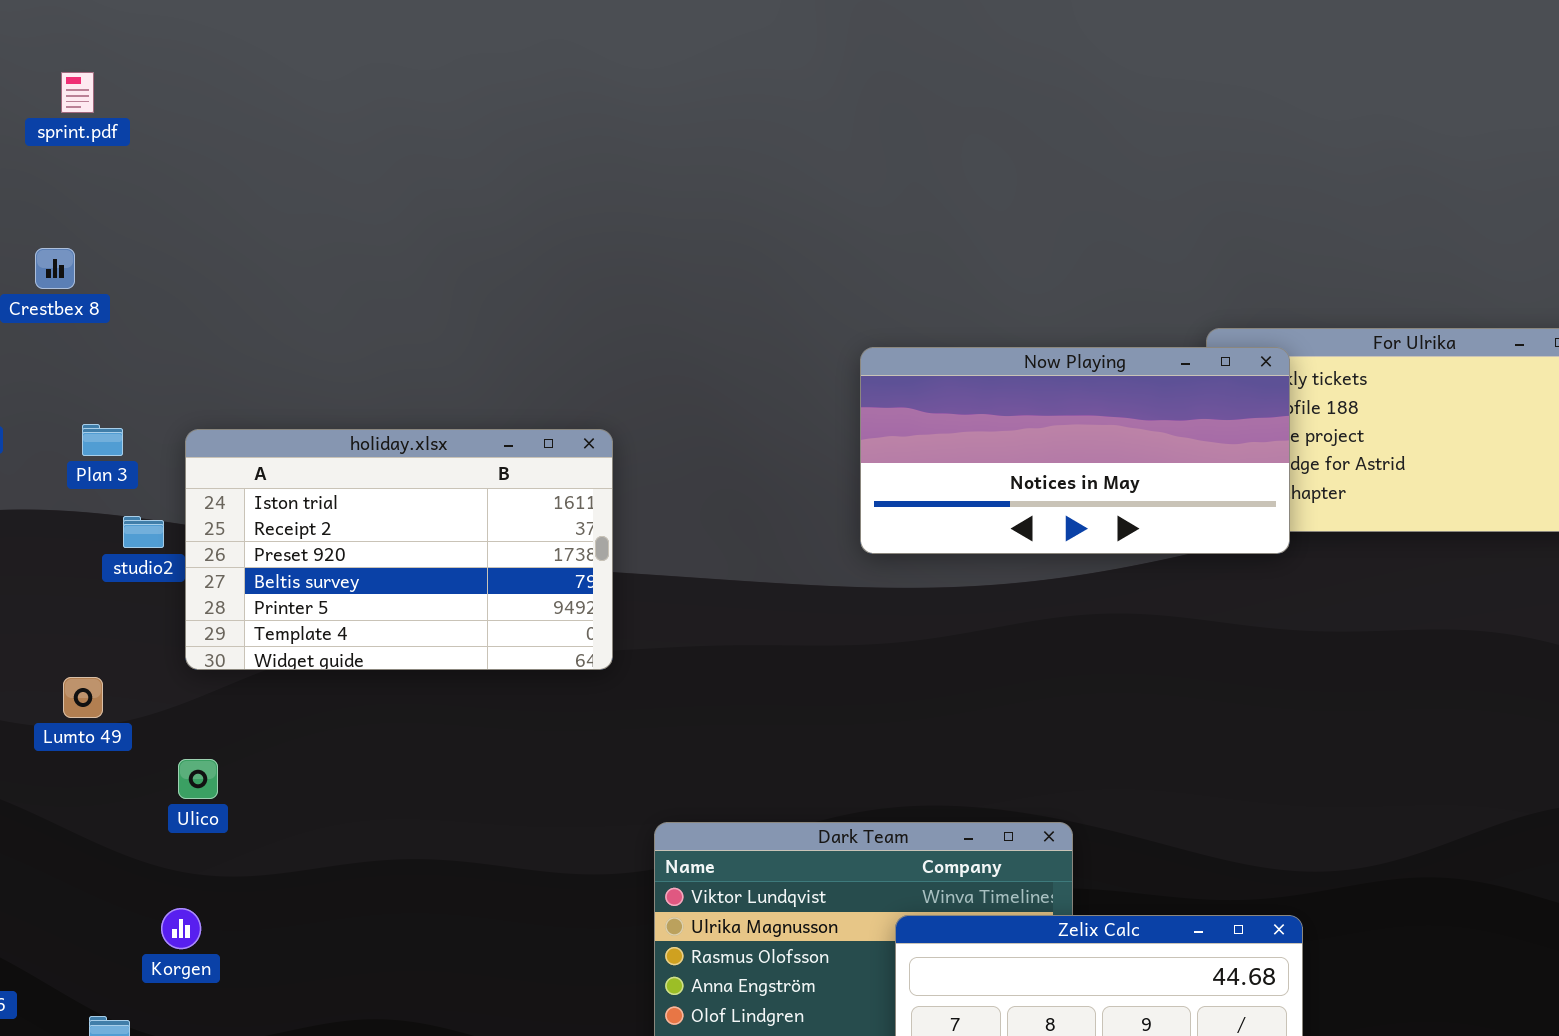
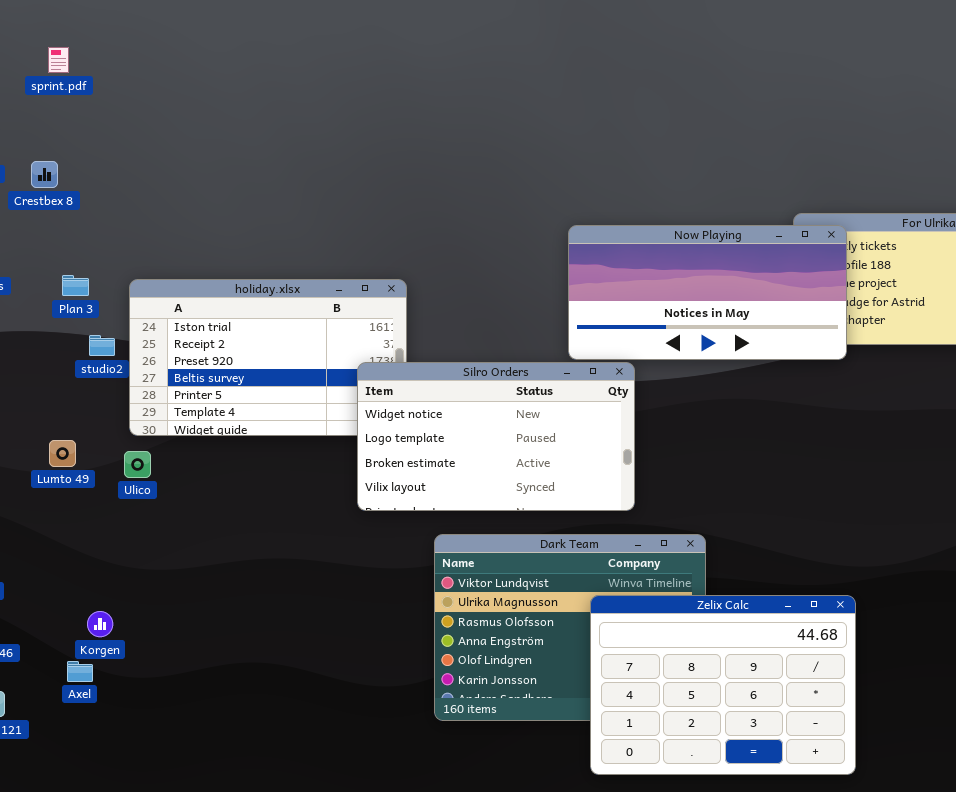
Silro Orders: none -> [357,362,635,511], opened
Ulico: [178,759,218,799] -> [124,451,151,478], moved
Korgen: [161,908,201,949] -> [87,611,113,637], moved

